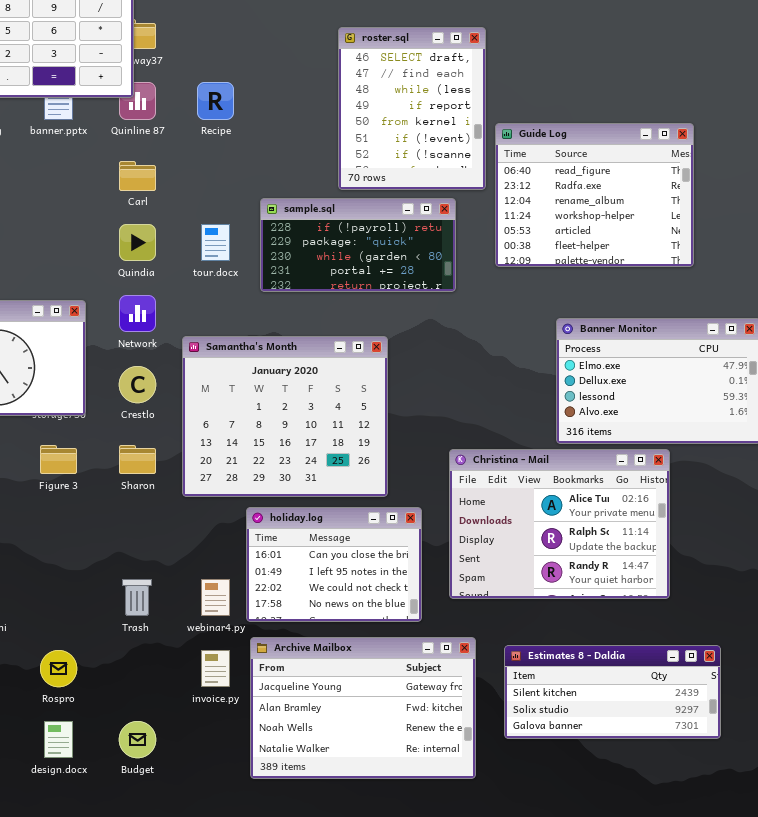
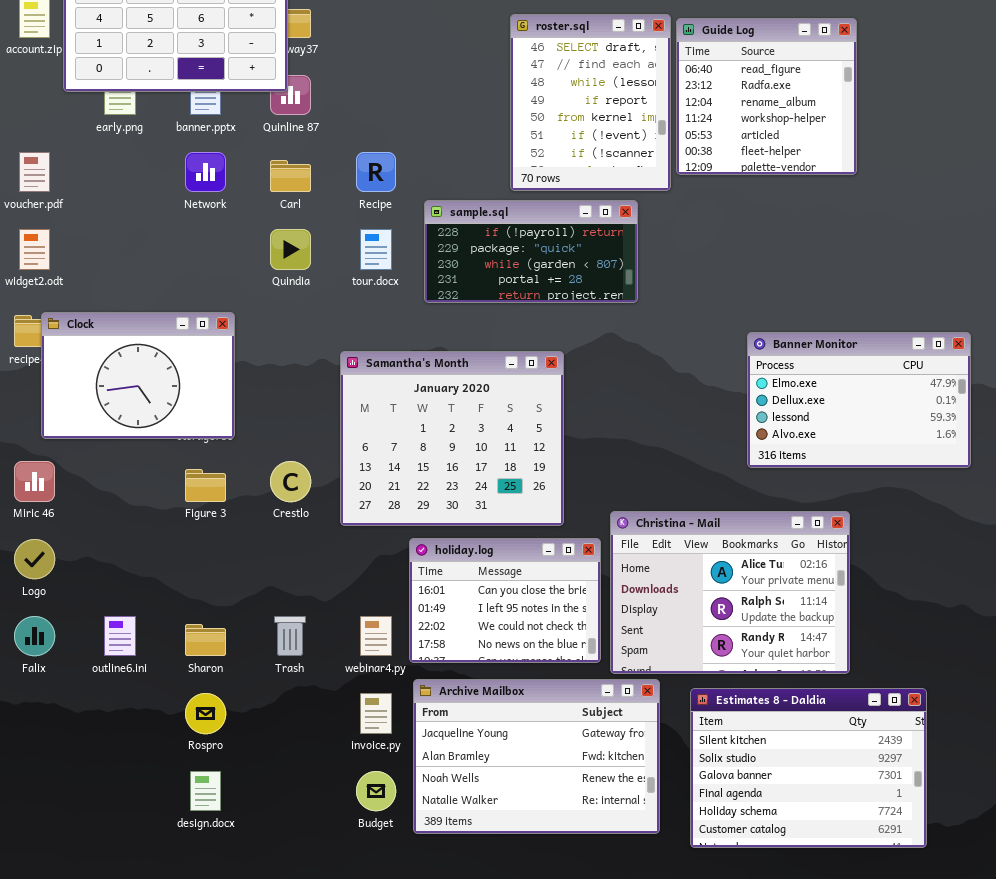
Recipe: [197,82,234,120] -> [356,152,396,192], moved
Guide Log: [495,123,694,267] -> [676,18,857,175], moved, resized
Network: [119,295,156,332] -> [185,152,226,192], moved
Crestlo: [119,366,156,403] -> [270,461,311,502], moved
Sharon: [119,445,156,474] -> [185,624,226,656], moved
Christina - Mail: [449,449,670,599] -> [610,511,850,674], moved
Estimates 8 - Daldia: [504,645,721,739] -> [690,688,927,848], resized
Budget: [119,721,156,758] -> [356,771,396,811], moved

